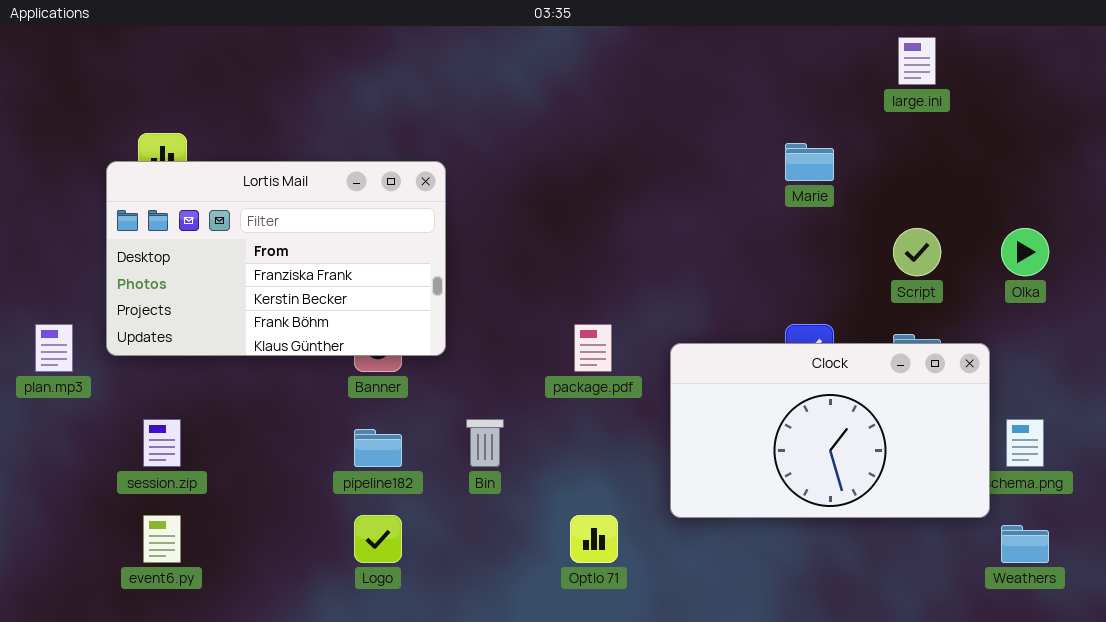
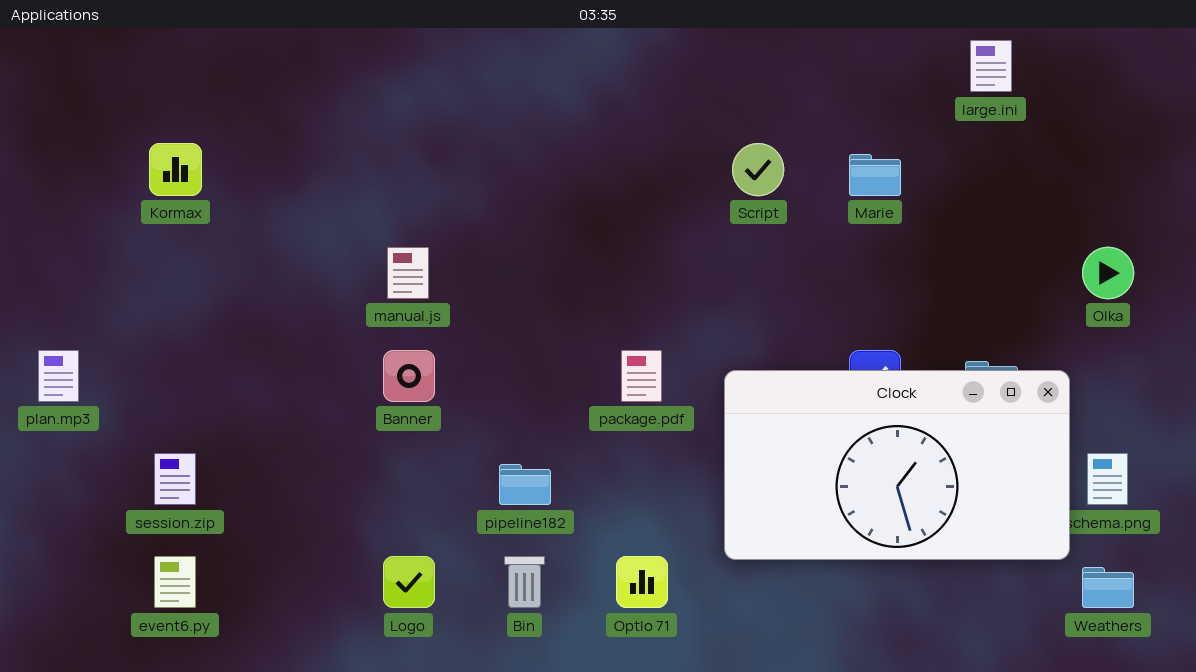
Lortis Mail: [106,161,446,356] -> none, closed
Script: [893,228,941,276] -> [732,143,784,196], moved
Bin: [466,419,504,467] -> [504,556,545,608], moved
pipeline182: [354,429,402,467] -> [499,464,551,505], moved

